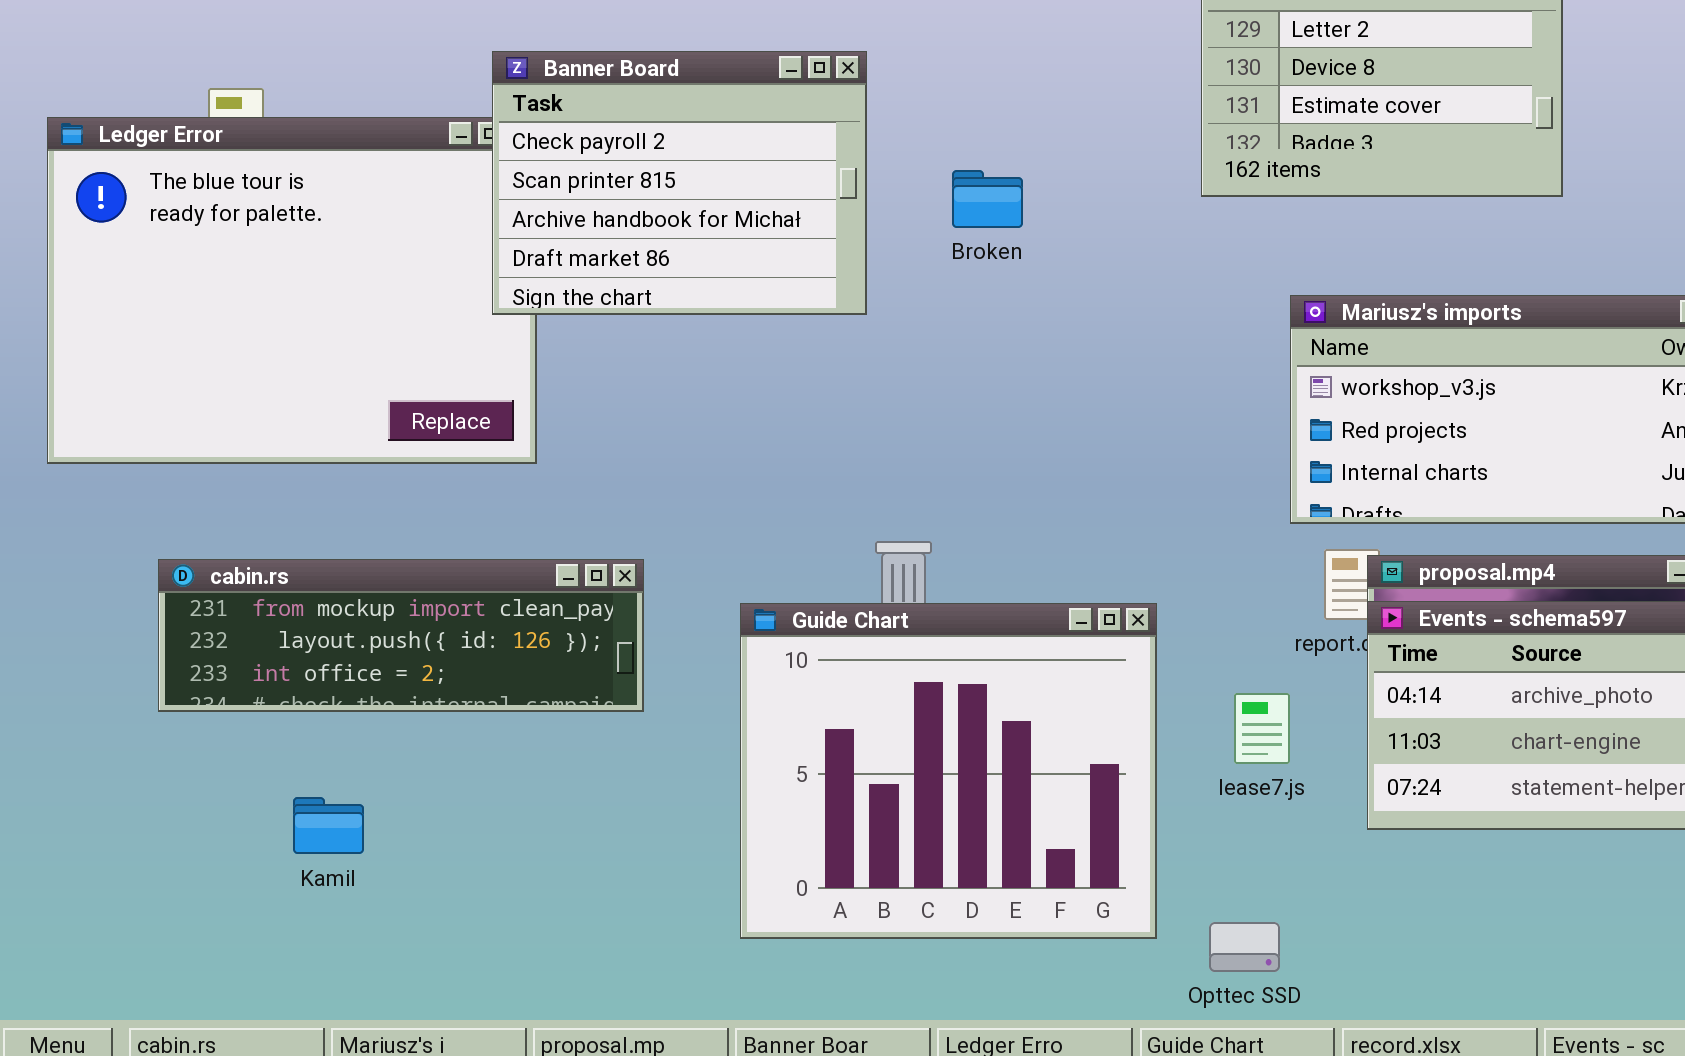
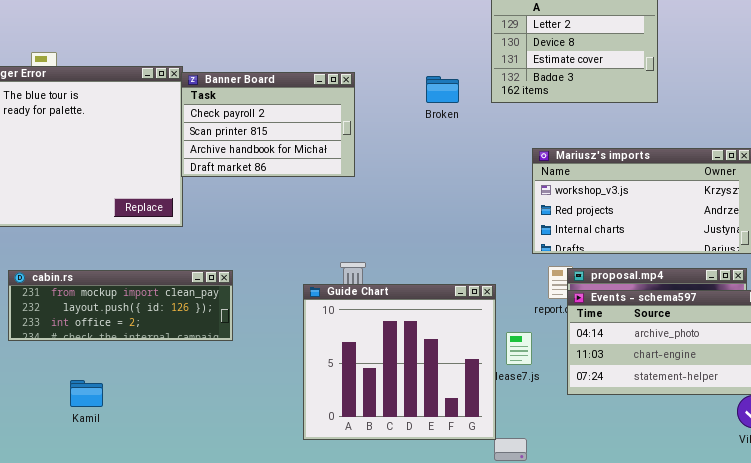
Banner Board: [492,51,867,315] -> [181,72,355,177], moved, resized
Broken: [952,170,1023,228] -> [426,76,459,103], moved
Guide Chart: [740,603,1157,939] -> [303,284,496,440], moved

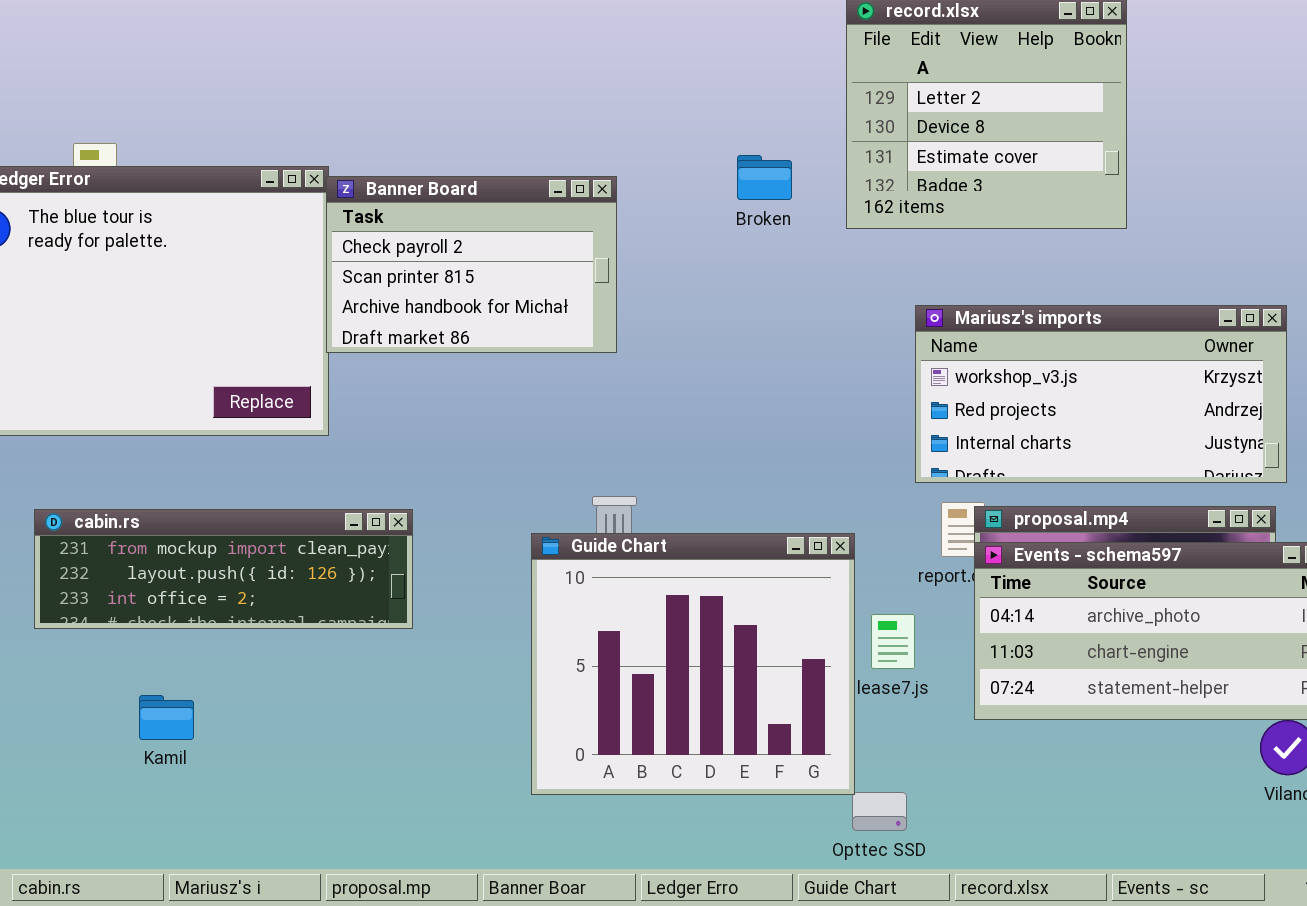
Broken: [426,76,459,103] -> [737,155,792,200], moved

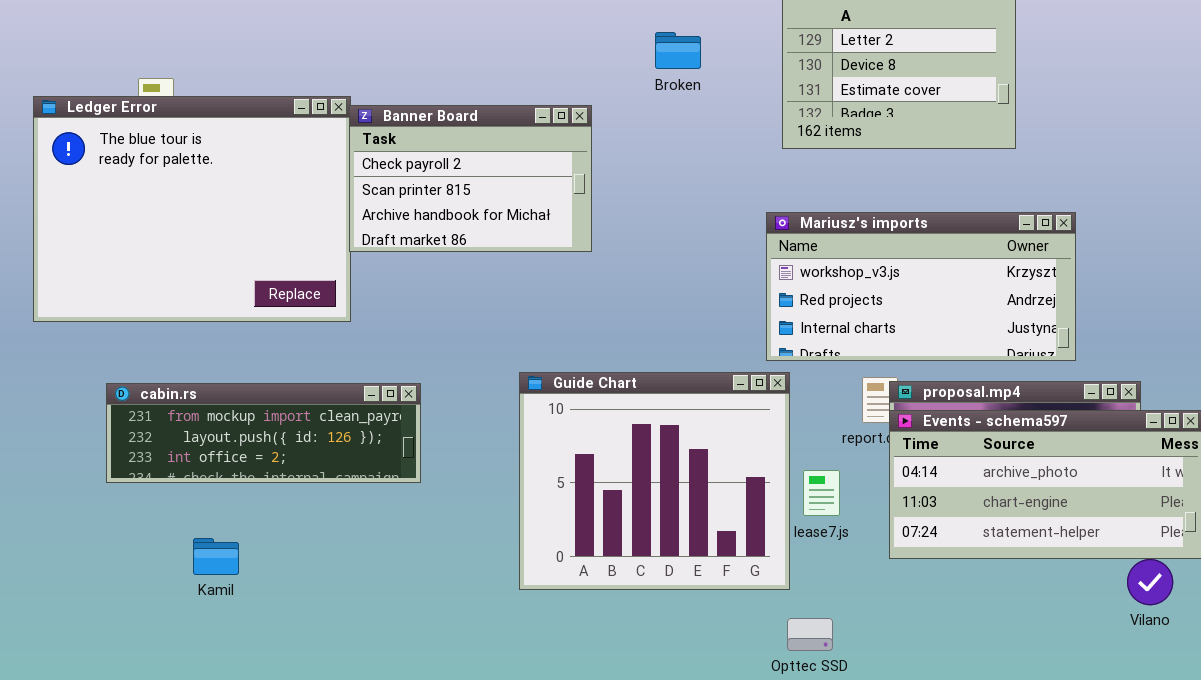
Broken: [737,155,792,200] -> [655,32,701,69], moved
Mariusz's imports: [915,305,1287,483] -> [766,212,1076,361], moved
Guide Chart: [531,533,855,795] -> [519,372,790,590], moved

